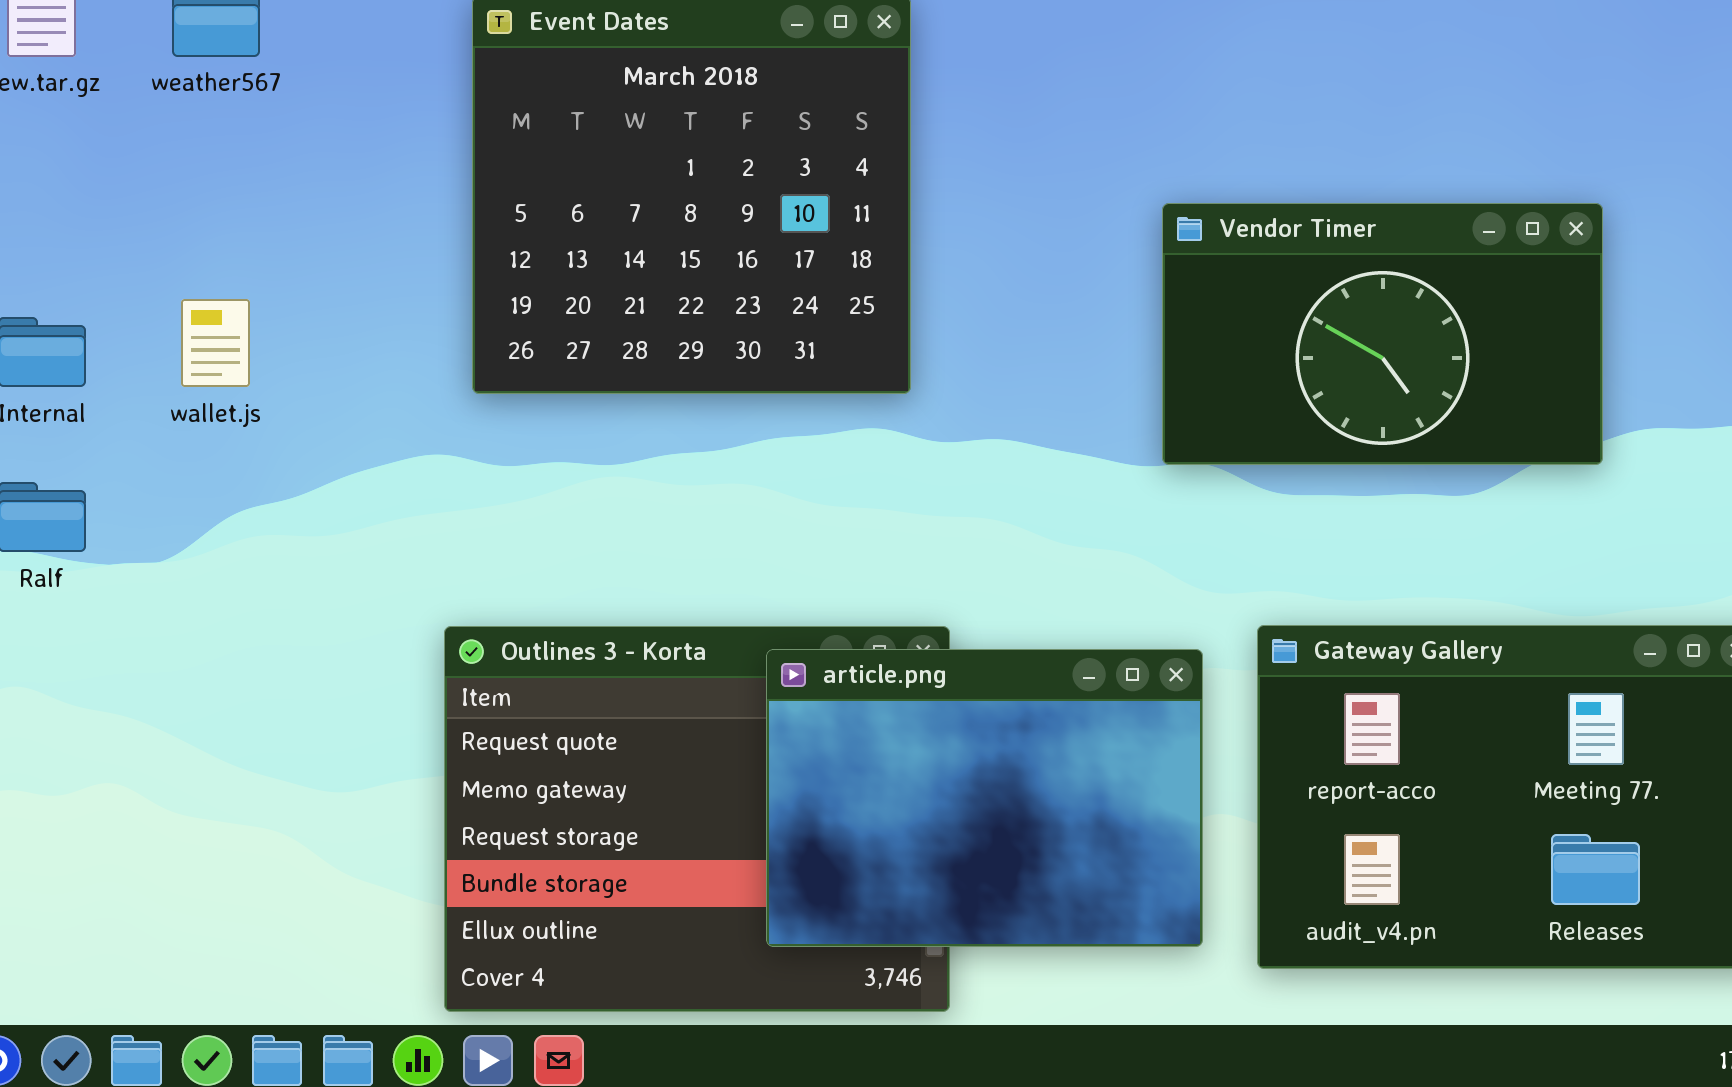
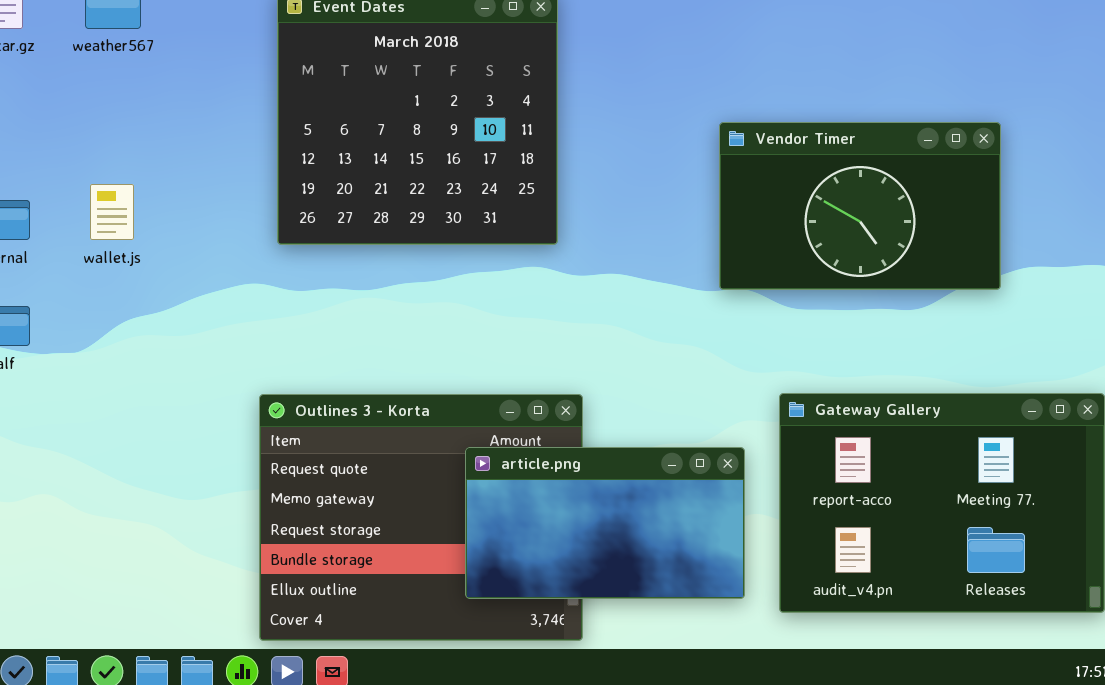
article.png: [766,649,1203,947] -> [465,447,745,599], resized

